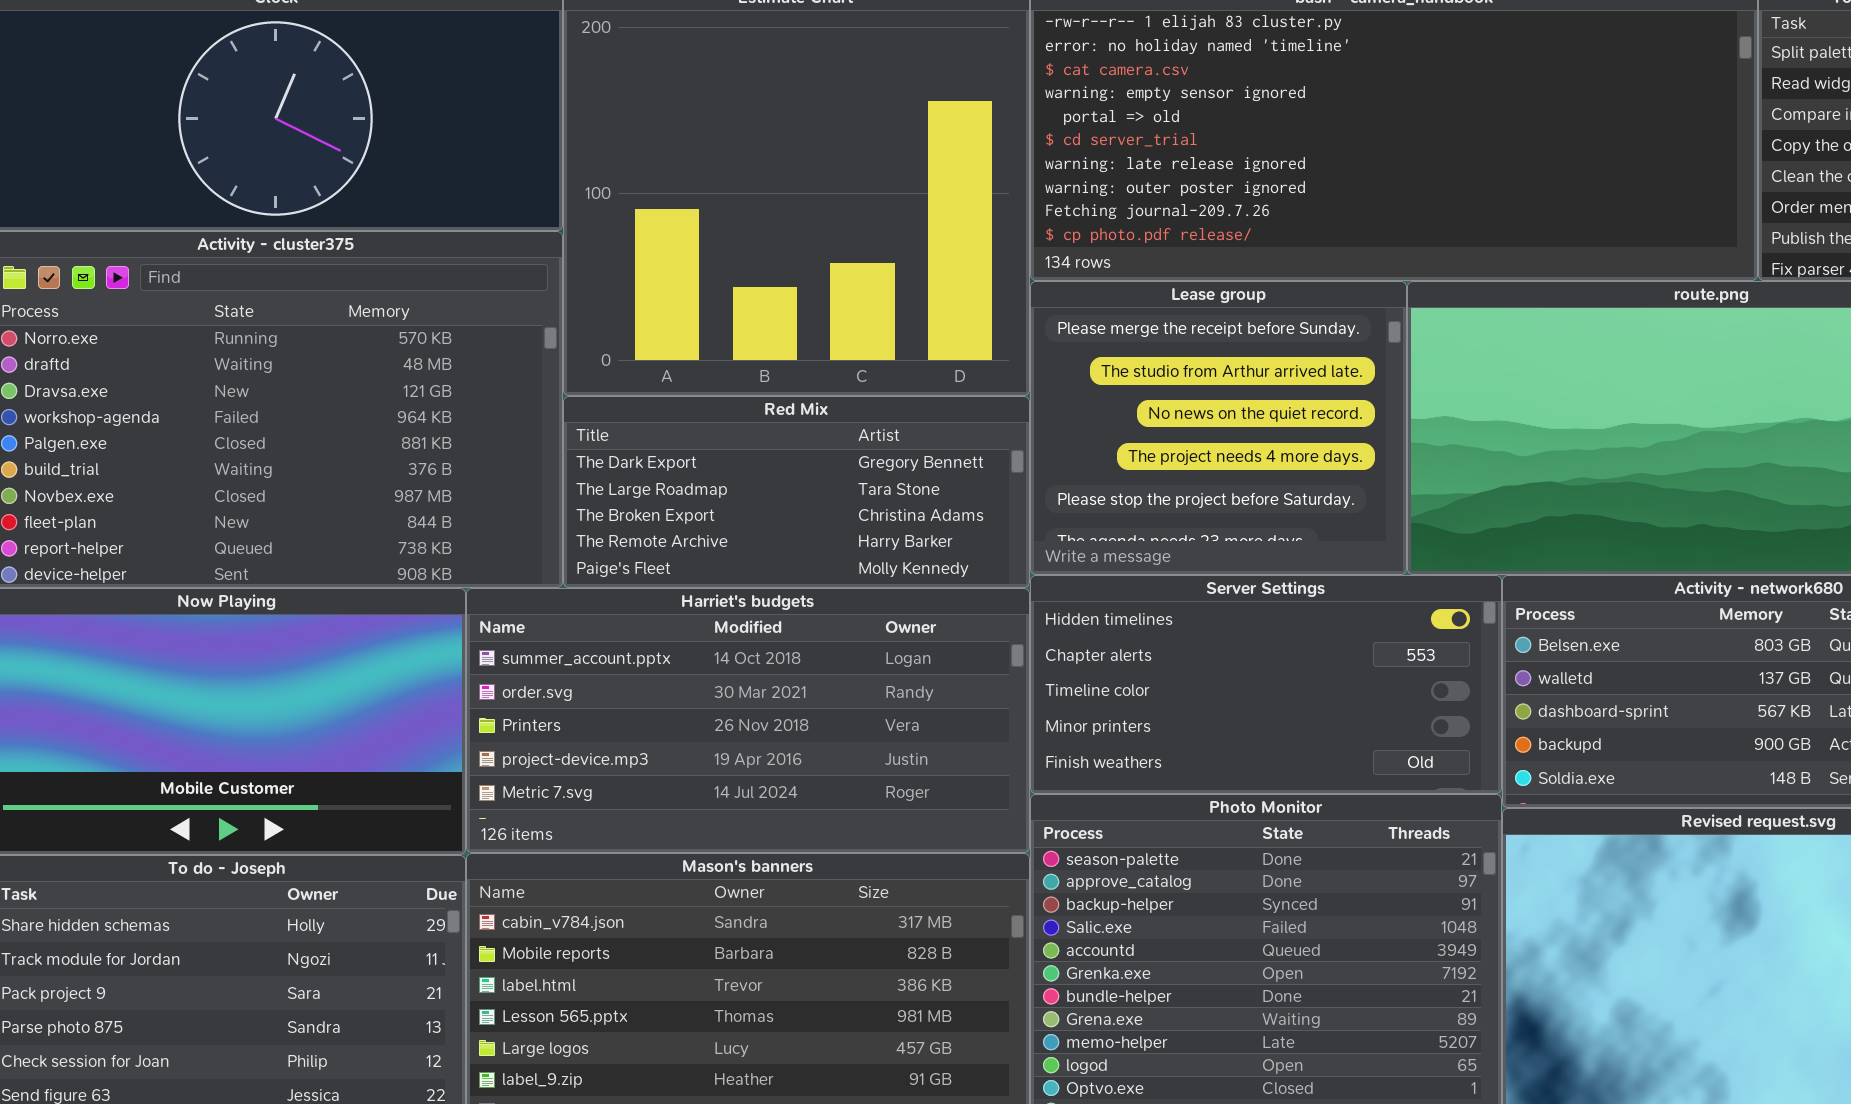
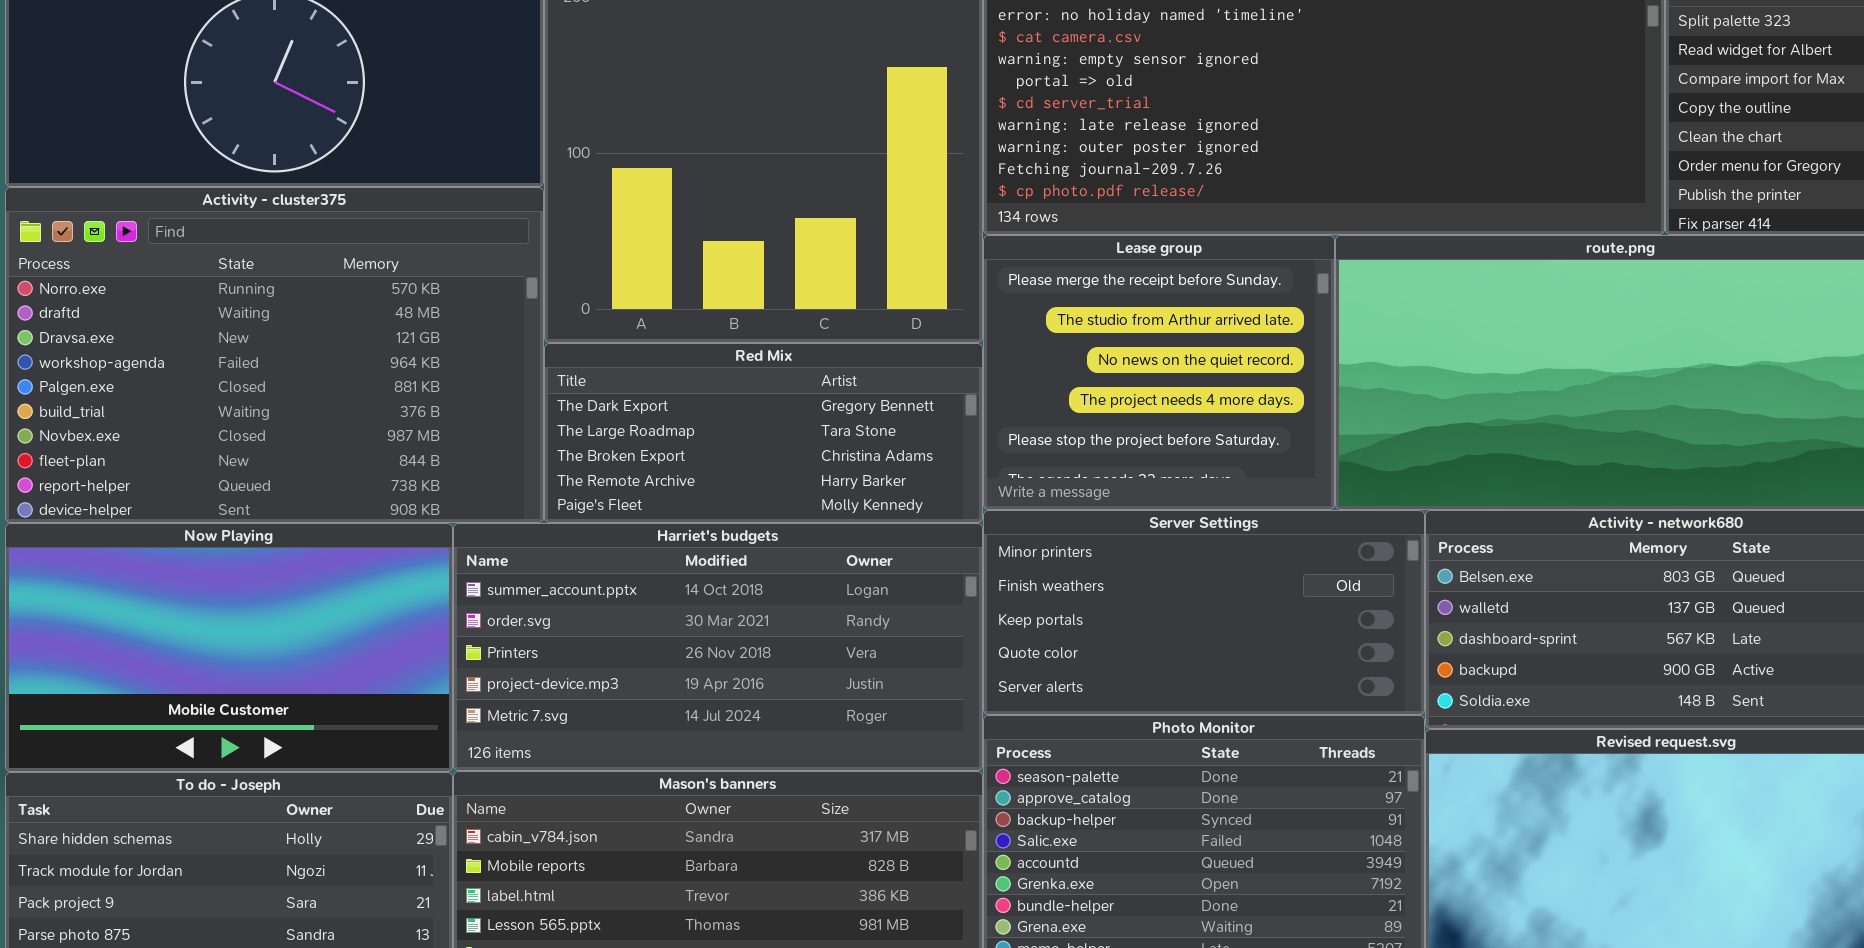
Server Settings: [1030,575,1502,794] -> [983,510,1425,715], scrolled down 3 rows

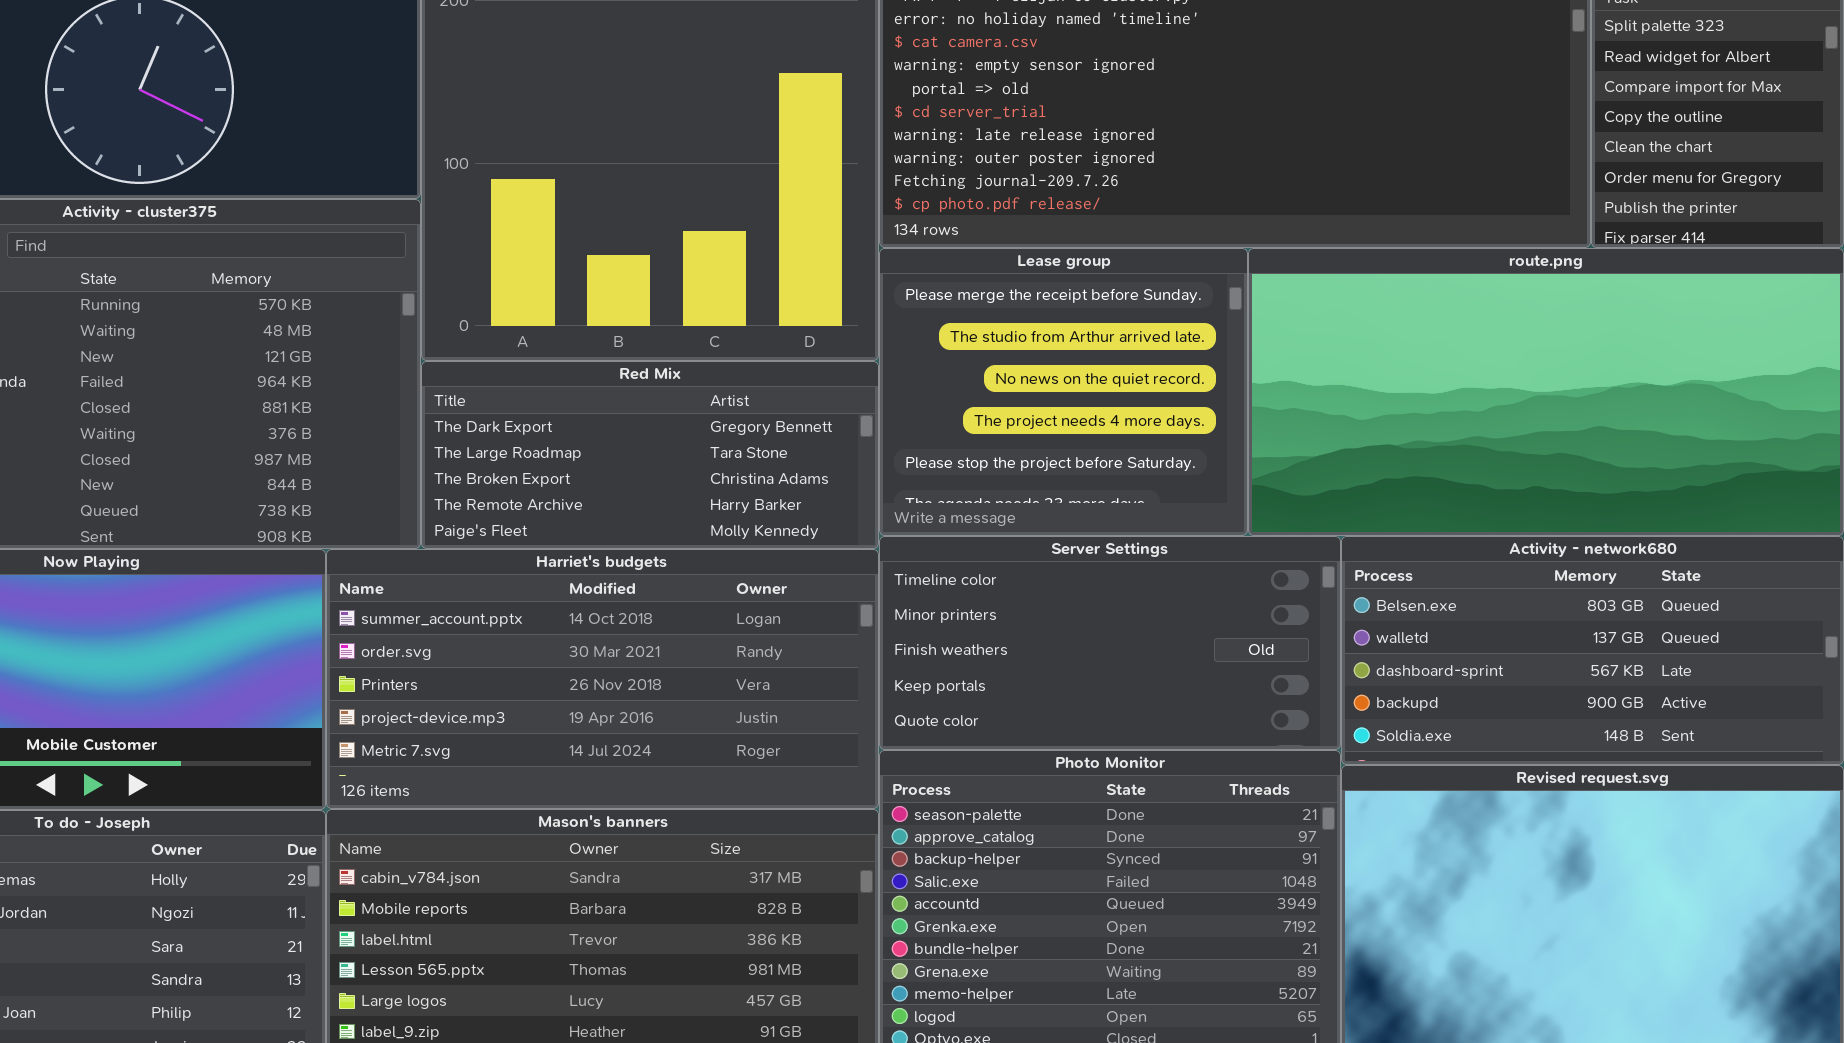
Server Settings: [983,510,1425,715] -> [879,536,1341,750], scrolled up 1 row

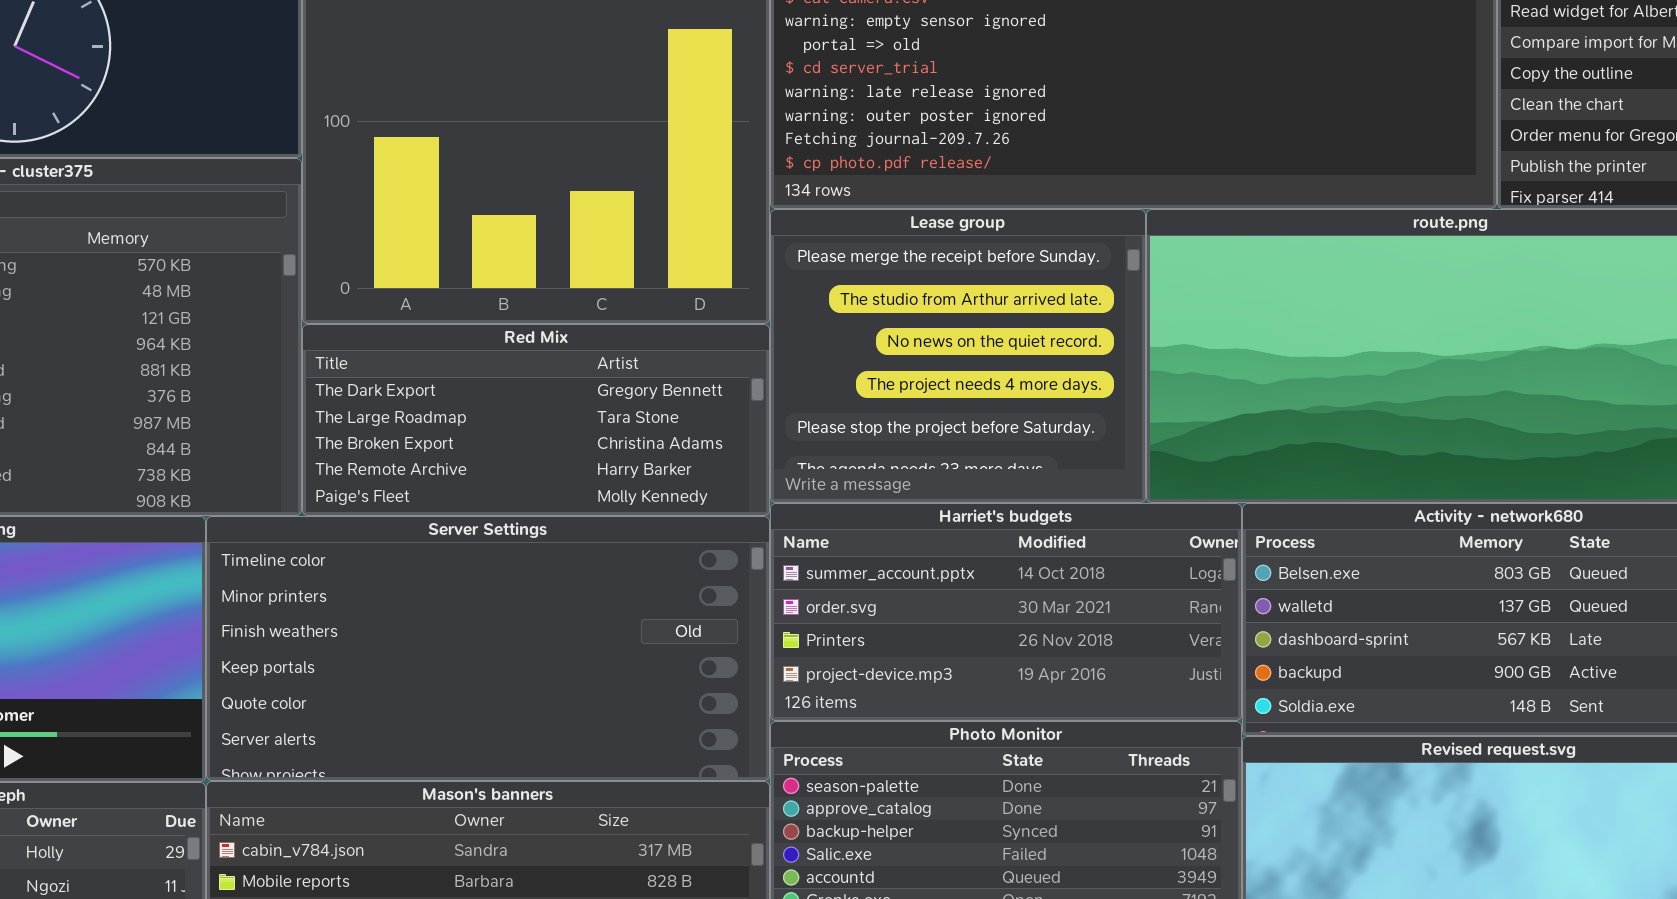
Server Settings: [879,536,1341,750] -> [206,516,770,781], moved, resized
Harriet's budgets: [326,549,879,809] -> [770,503,1242,721], moved, resized

